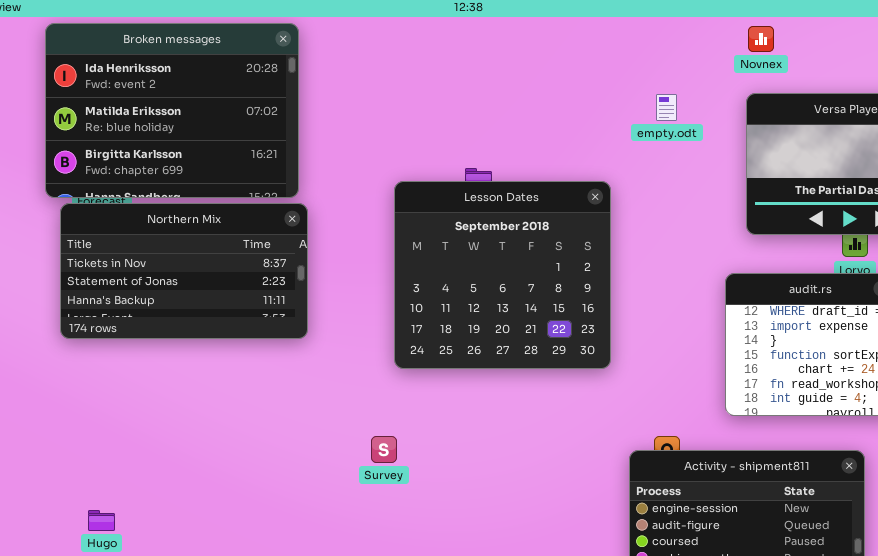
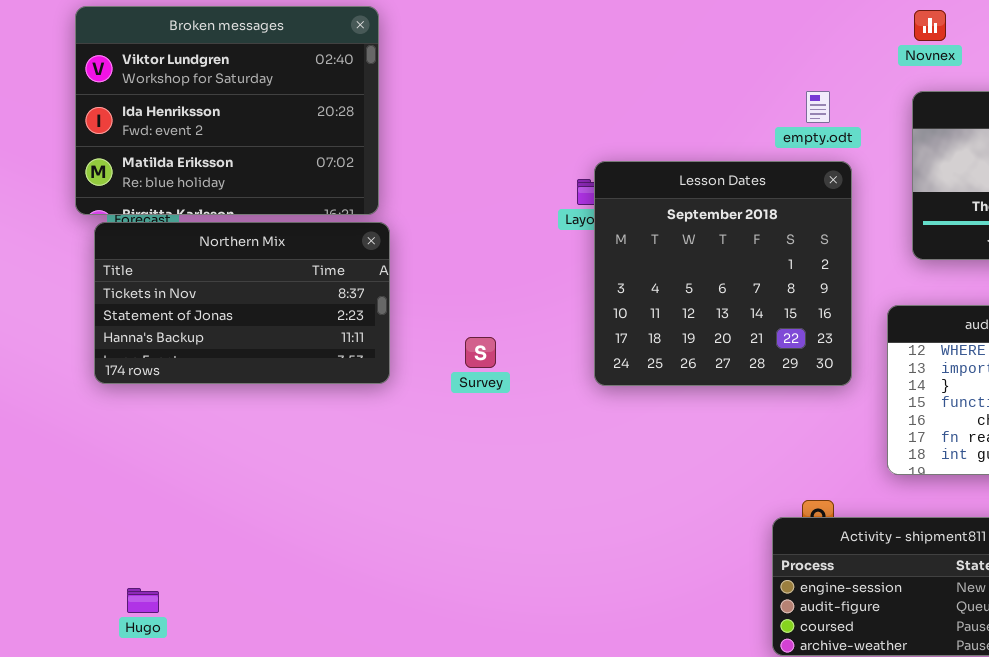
Broken messages: [45,23,299,198] -> [75,6,379,215], scrolled up 1 row
Lesson Dates: [394,181,611,369] -> [594,161,852,386], moved
Survey: [371,436,397,463] -> [465,337,496,368], moved

